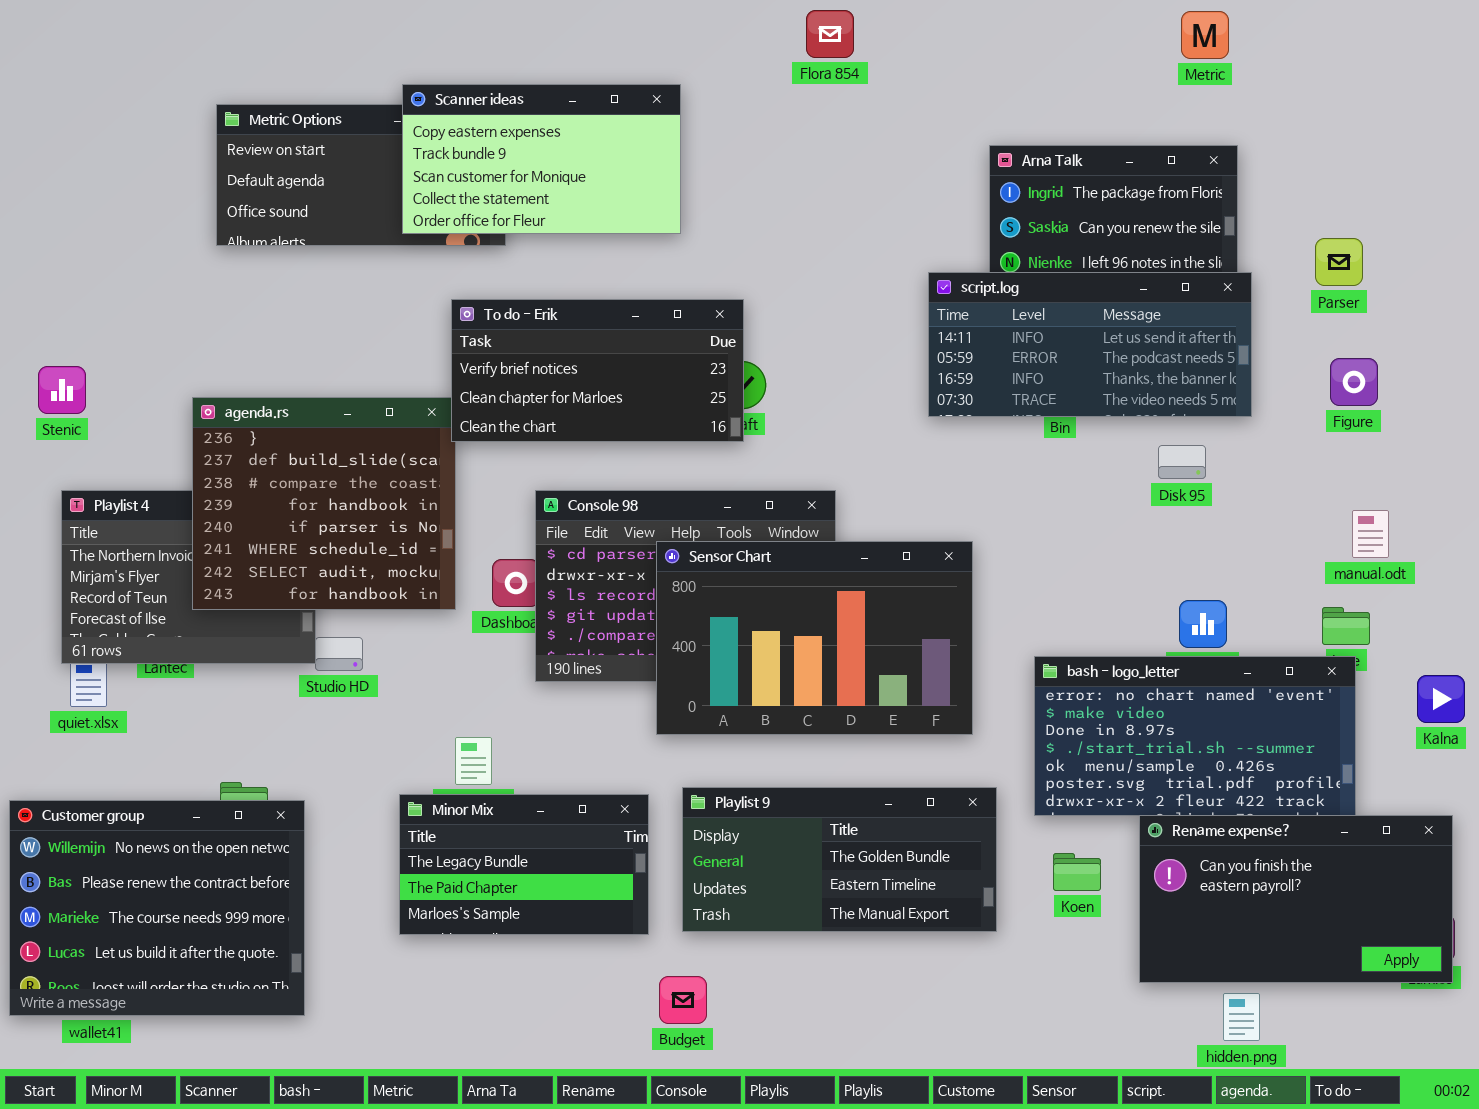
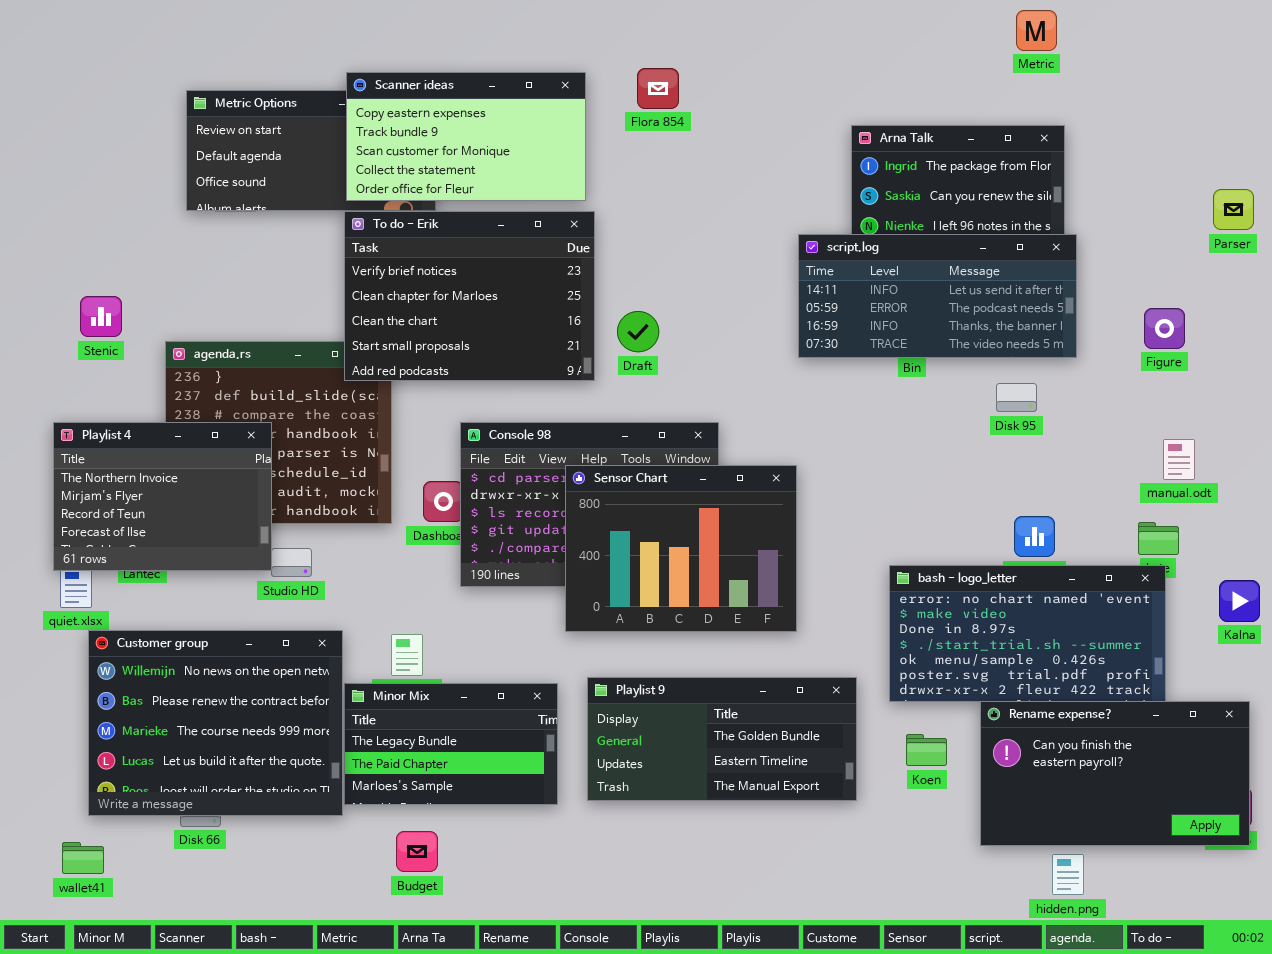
Flora 854: [806,10,854,58] -> [637,68,679,109], moved
Parser: [1315,238,1363,286] -> [1213,189,1254,230], moved
To do - Erik: [451,299,744,442] -> [344,211,595,381], moved, resized
Stenic: [38,366,86,414] -> [80,296,122,337], moved
Playlist 4: [61,490,316,664] -> [53,422,272,571], raised
Sensor Chart: [656,541,973,735] -> [565,465,797,632], resized
Customer group: [9,800,305,1016] -> [88,630,343,816], moved
Budget: [659,976,707,1024] -> [396,831,438,872], moved

